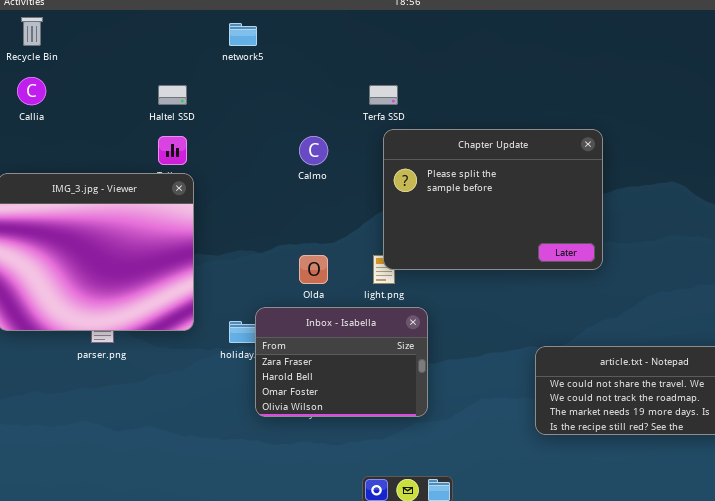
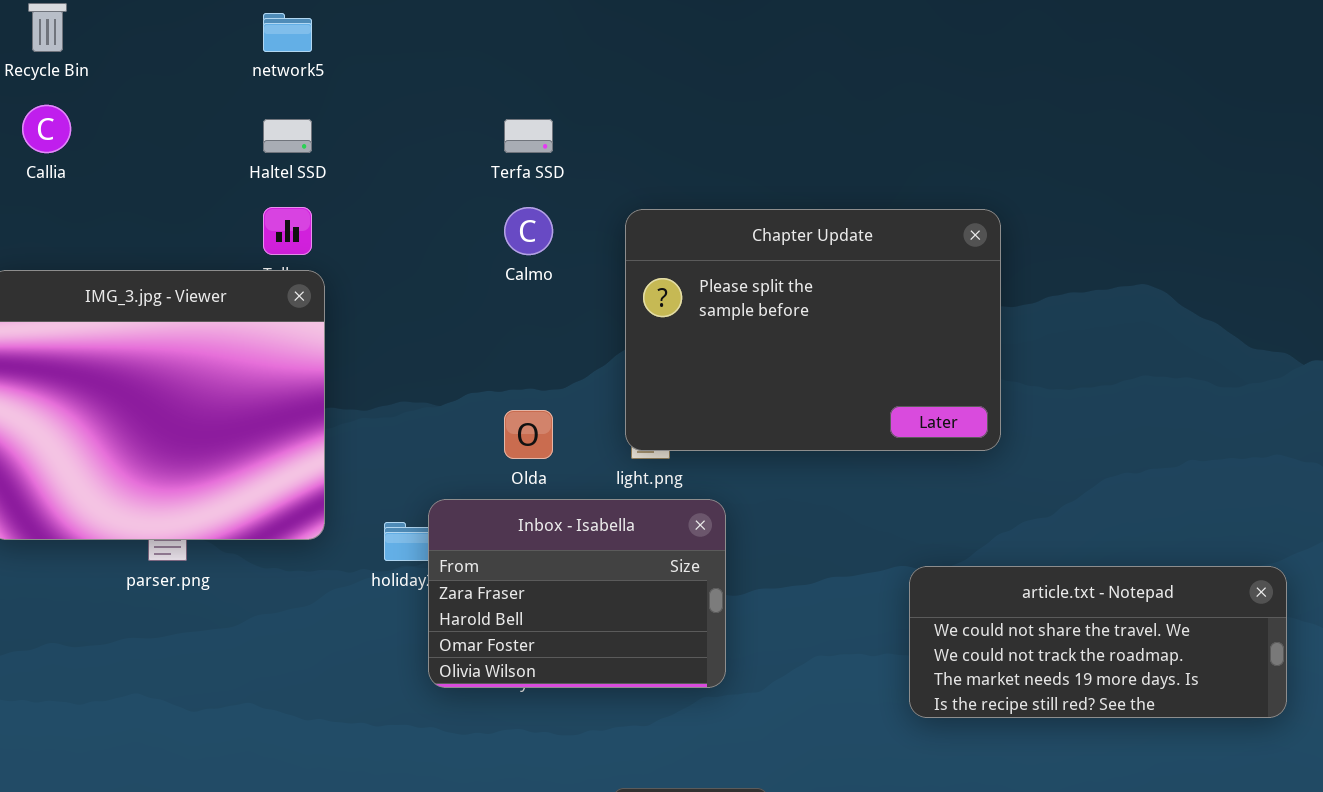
network5: [229,23,257,46] -> [263,13,312,52], moved
Terfa SSD: [369,85,398,105] -> [504,119,553,153], moved
Chapter Update: [383,129,603,270] -> [625,209,1001,451], moved

